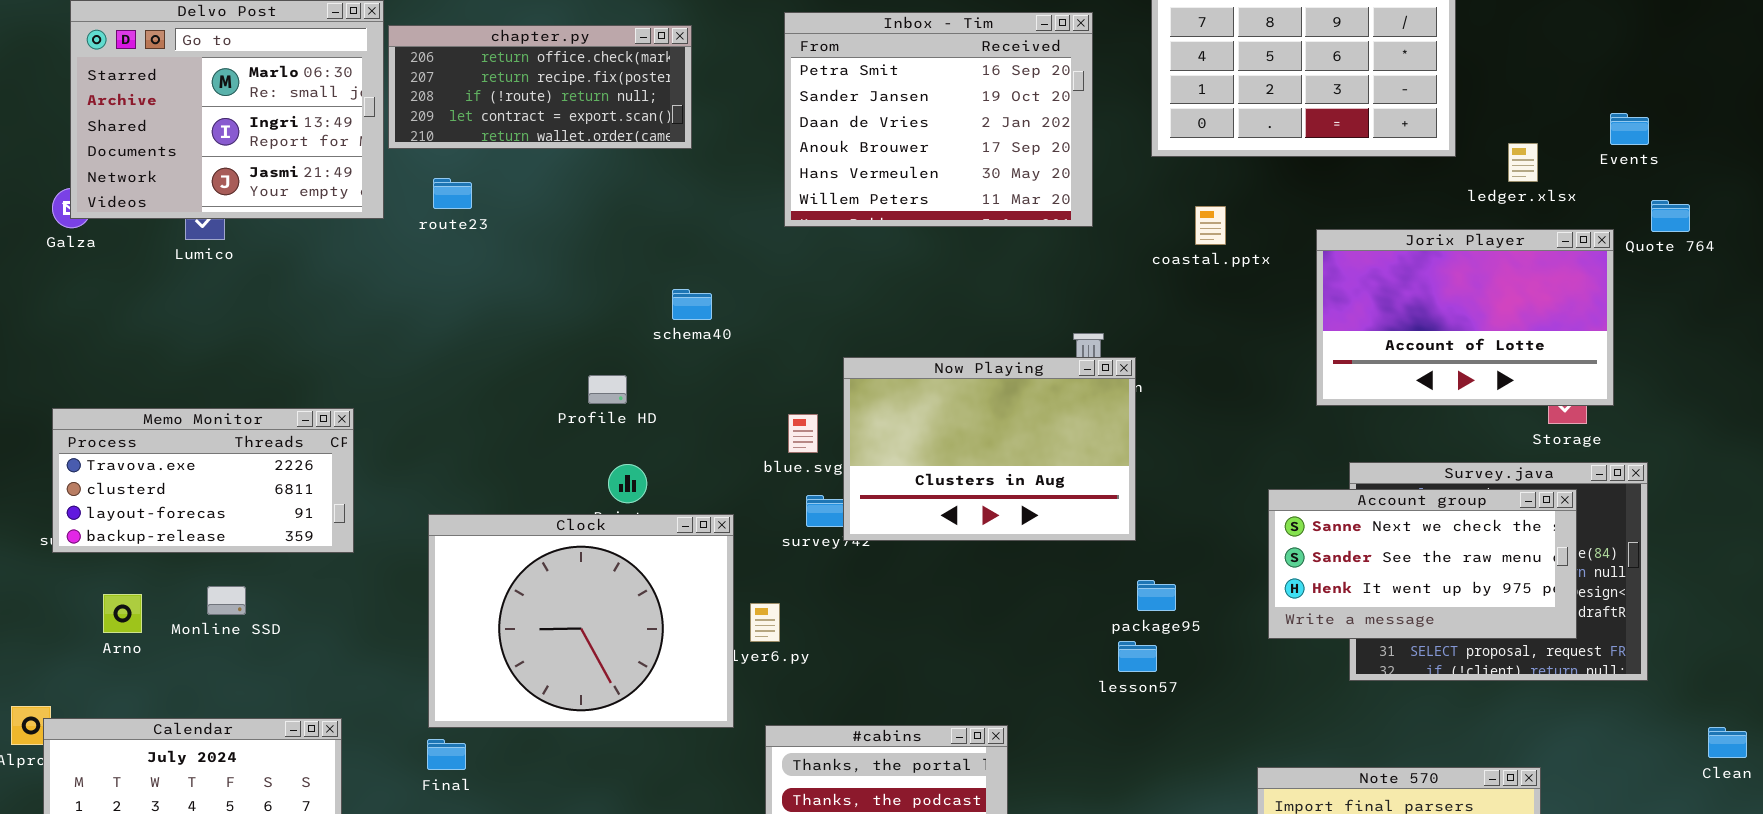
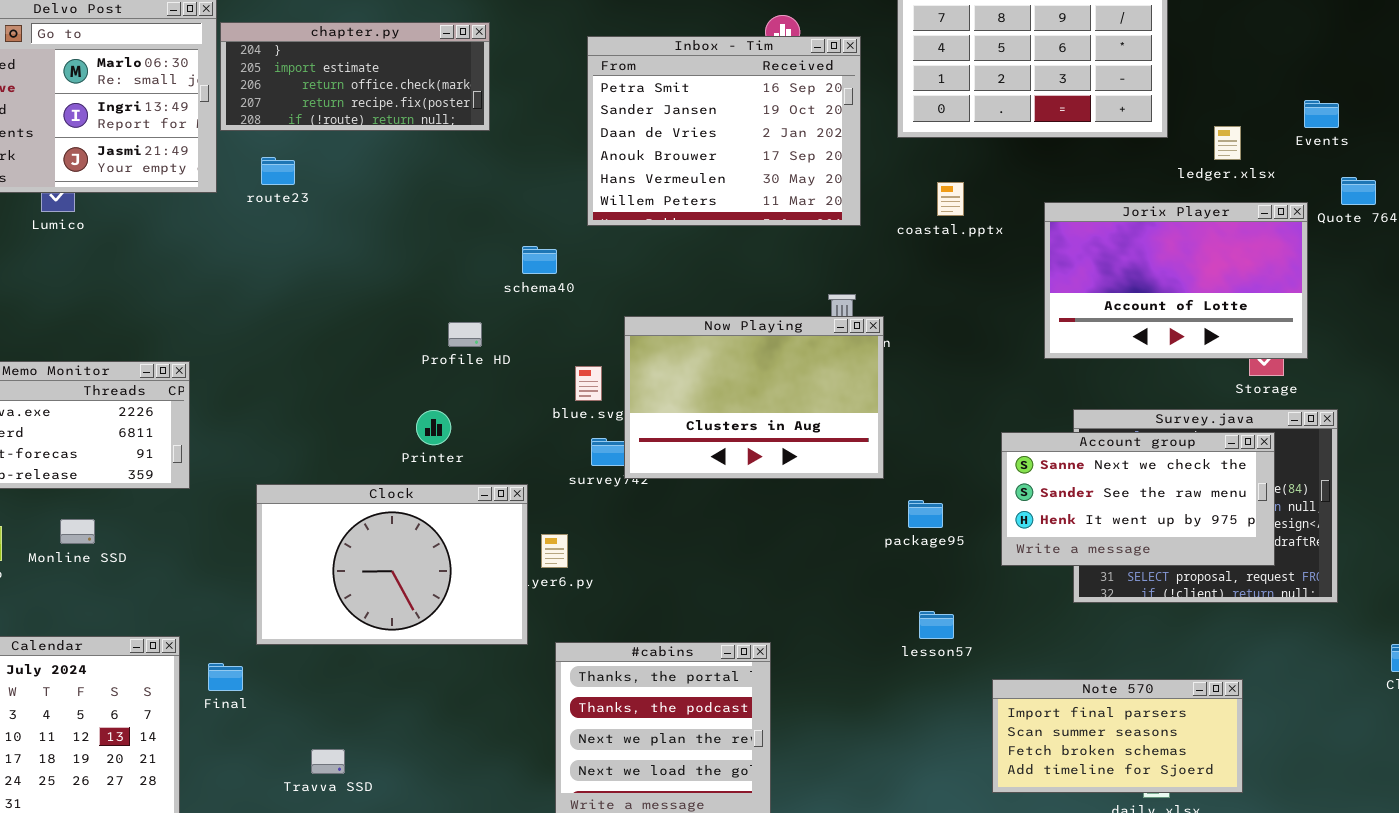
Inbox - Tim: [784,12,1093,227] -> [587,36,861,226], moved
chapter.py: [388,25,692,149] -> [220,22,490,131], scrolled up 2 rows
schema40: [672,289,712,320] -> [522,246,557,274], moved
Profile HD: [588,375,627,404] -> [448,322,482,347], moved
Clock: [428,514,734,728] -> [256,484,528,645], resized
package95: [1137,580,1176,611] -> [908,500,943,528], moved
lesson57: [1118,641,1157,672] -> [919,611,954,639], moved
Final: [427,739,466,770] -> [208,663,243,691], moved

